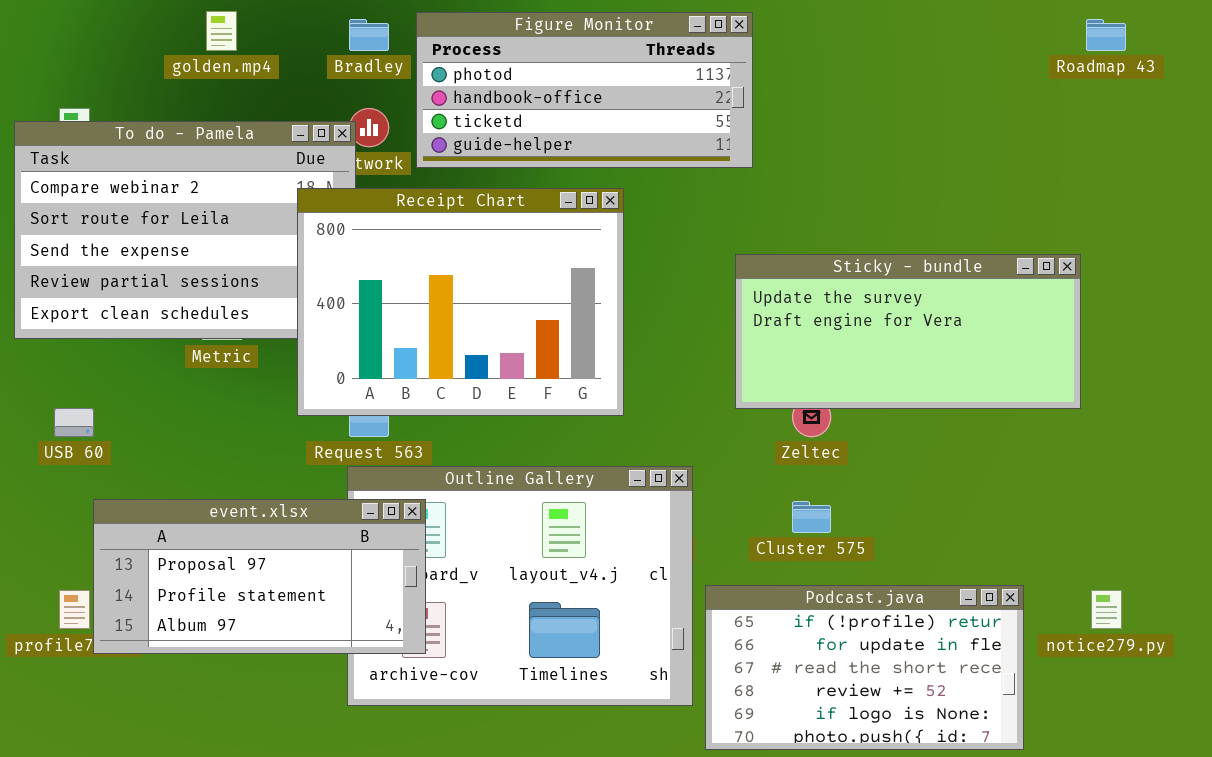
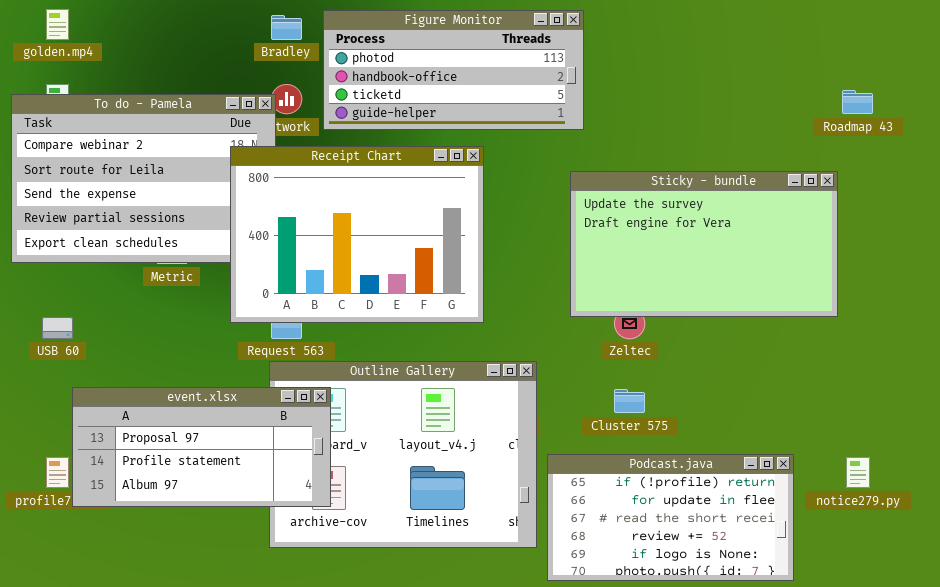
golden.mp4: [206,11,237,51] -> [46,9,69,40], moved
Roadmap 43: [1086,19,1126,51] -> [842,90,873,114], moved
Sticky - bundle: [735,254,1081,409] -> [570,171,838,317], resized

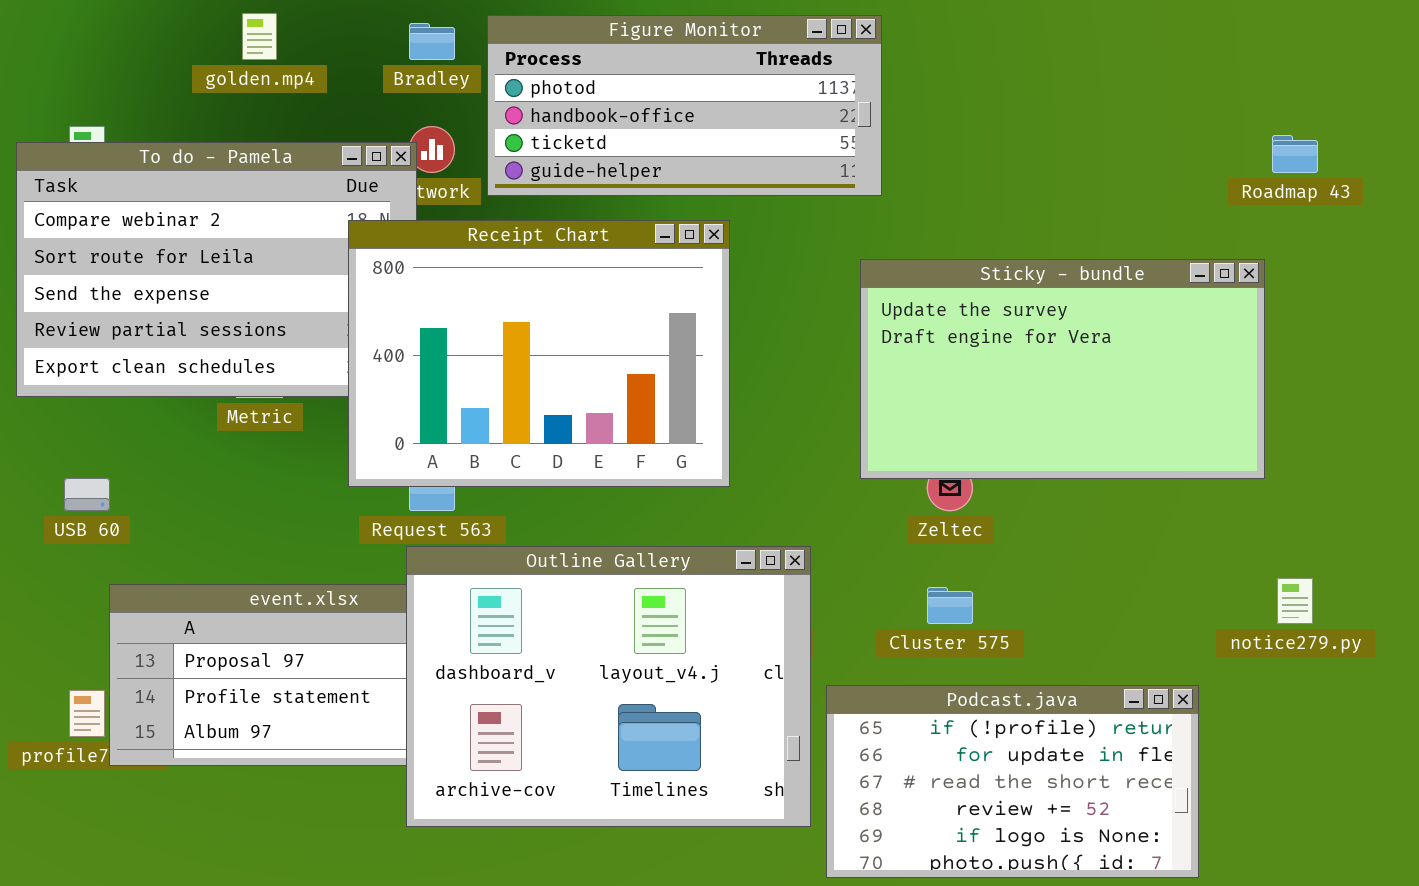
golden.mp4: [46,9,69,40] -> [242,13,277,60], moved
Outline Gallery: [269,361,537,548] -> [406,546,811,827], raised
notice279.py: [846,457,870,488] -> [1277,578,1313,624], moved

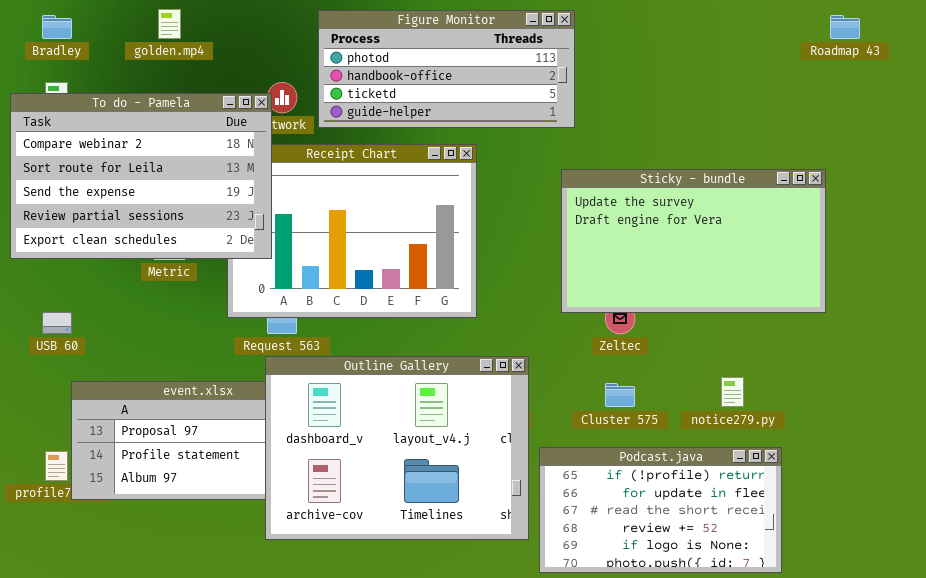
Bradley: [409,23,455,60] -> [42,15,72,39], moved
Roadmap 43: [1272,135,1318,173] -> [830,15,860,39], moved
To do - Pamela: [16,142,417,397] -> [10,93,272,259], raised
notice279.py: [1277,578,1313,624] -> [721,377,744,407], moved

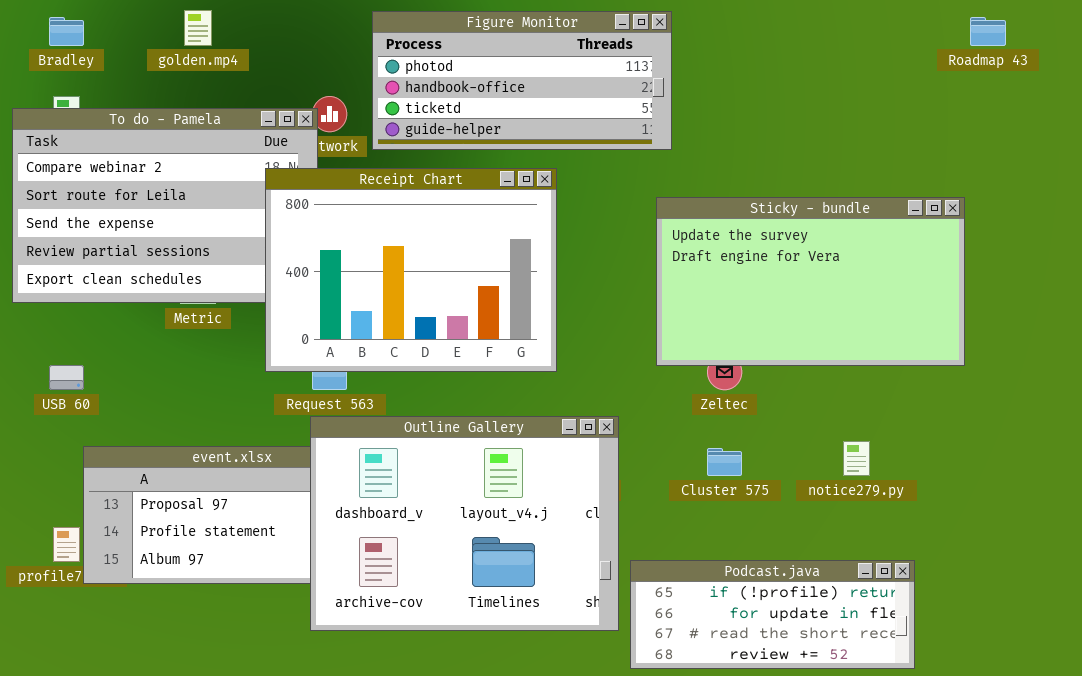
Receipt Chart: [227,144,477,318] -> [265,168,557,372], raised
Podcast.java: [539,447,782,573] -> [630,560,915,669], resized

